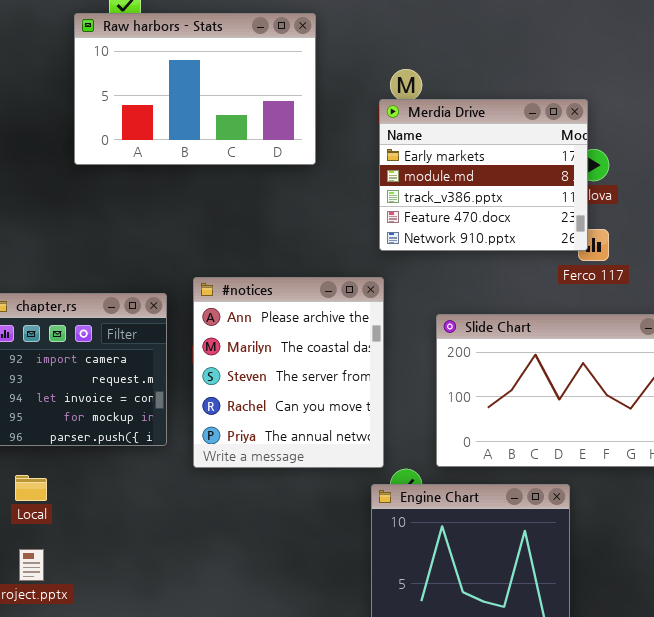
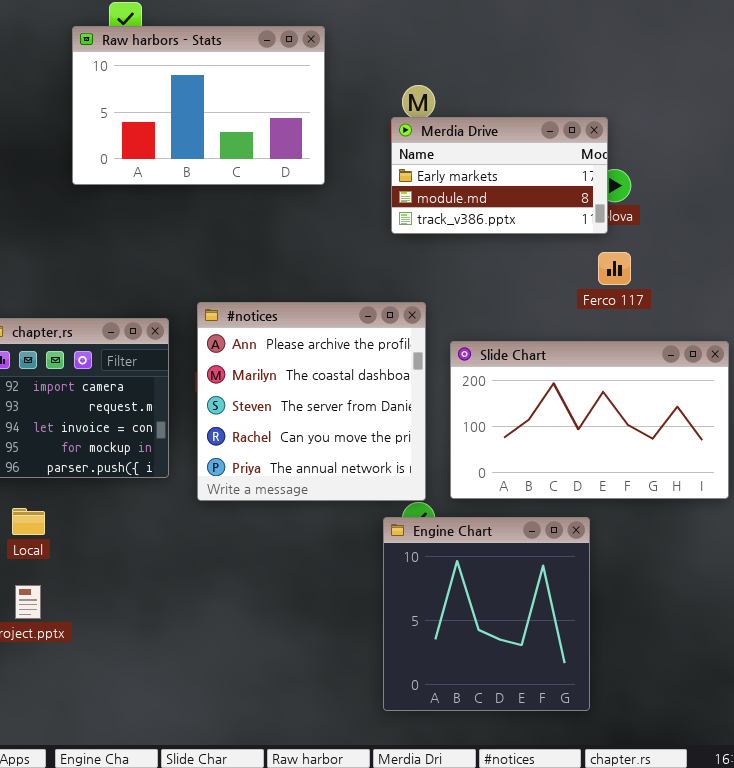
Merdia Drive: [379,99,588,251] -> [391,117,608,234], resized
#notices: [193,277,384,468] -> [197,302,426,501], resized

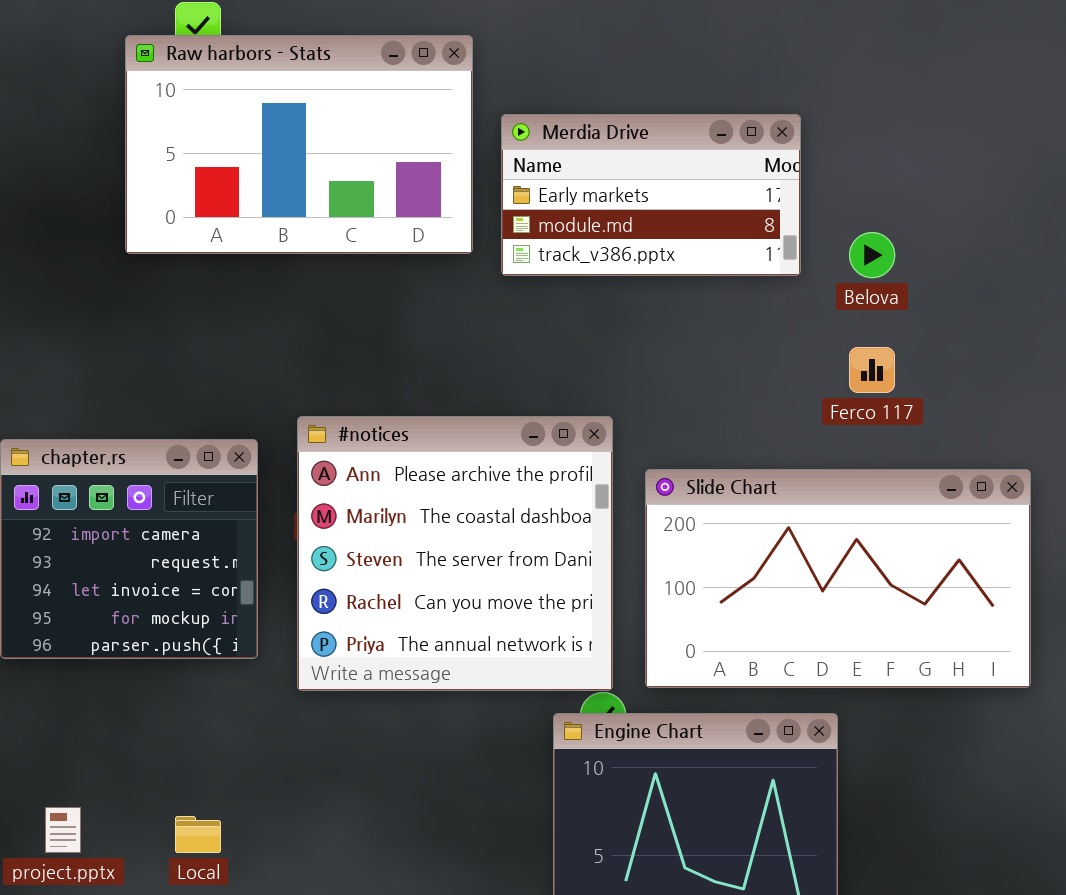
Merdia Drive: [391,117,608,234] -> [501,114,801,276], moved
Local: [12,508,45,535] -> [175,816,221,853], moved

